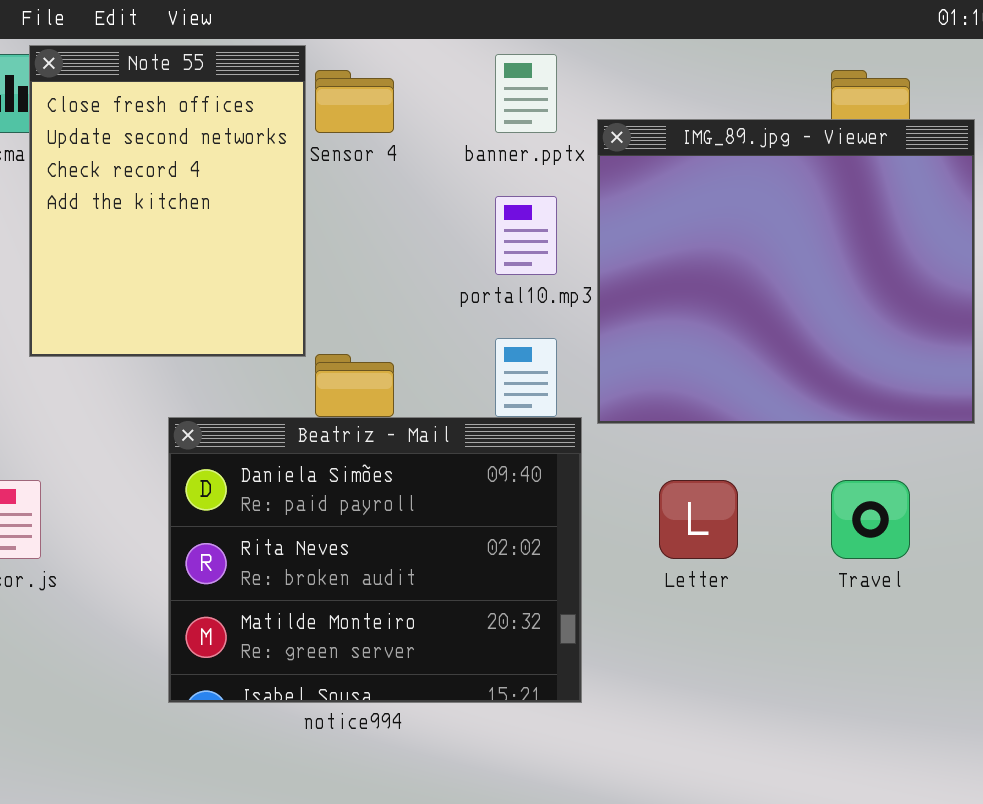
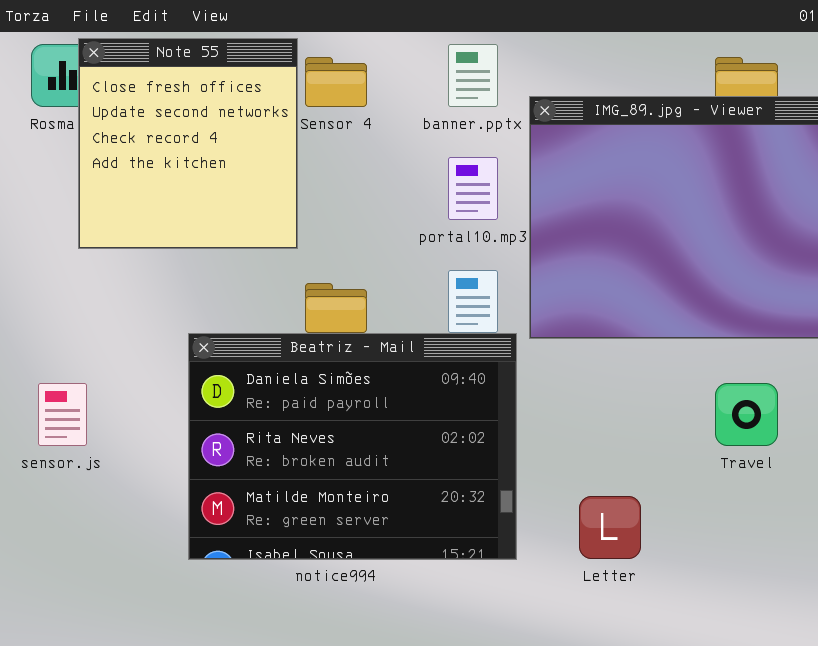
Note 55: [29,45,306,357] -> [78,38,298,249], resized
Letter: [659,480,738,559] -> [579,496,641,559], moved

